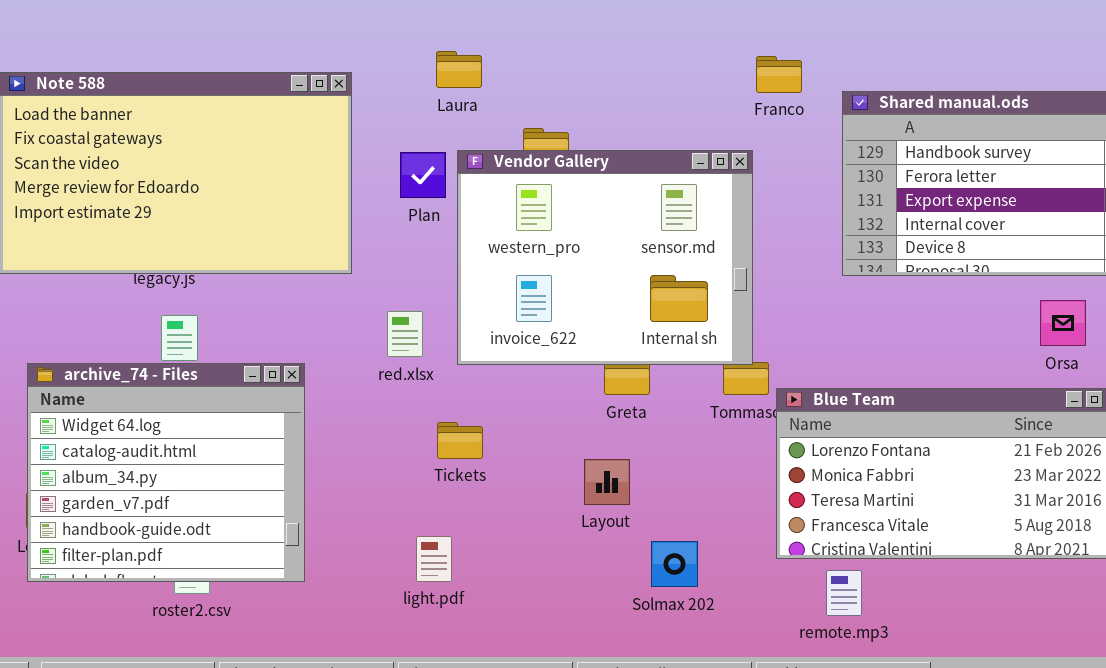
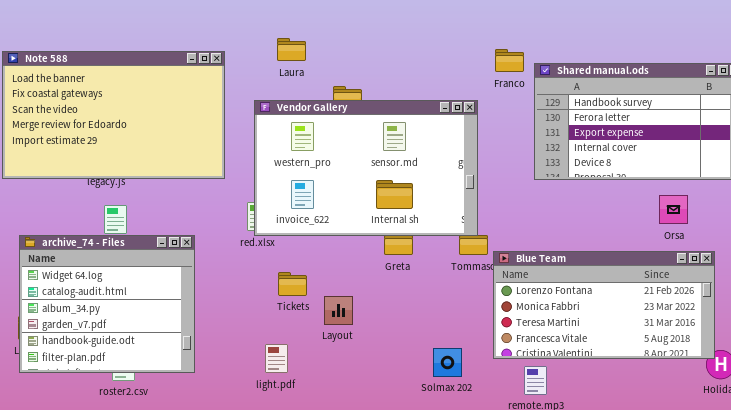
Franco: [756,56,802,93] -> [495,49,524,72], moved
Vendor Gallery: [457,150,753,365] -> [254,100,478,236], resized
Layout: [584,459,630,505] -> [324,296,353,325], moved
Solmax 202: [651,541,698,587] -> [433,348,462,377], moved

